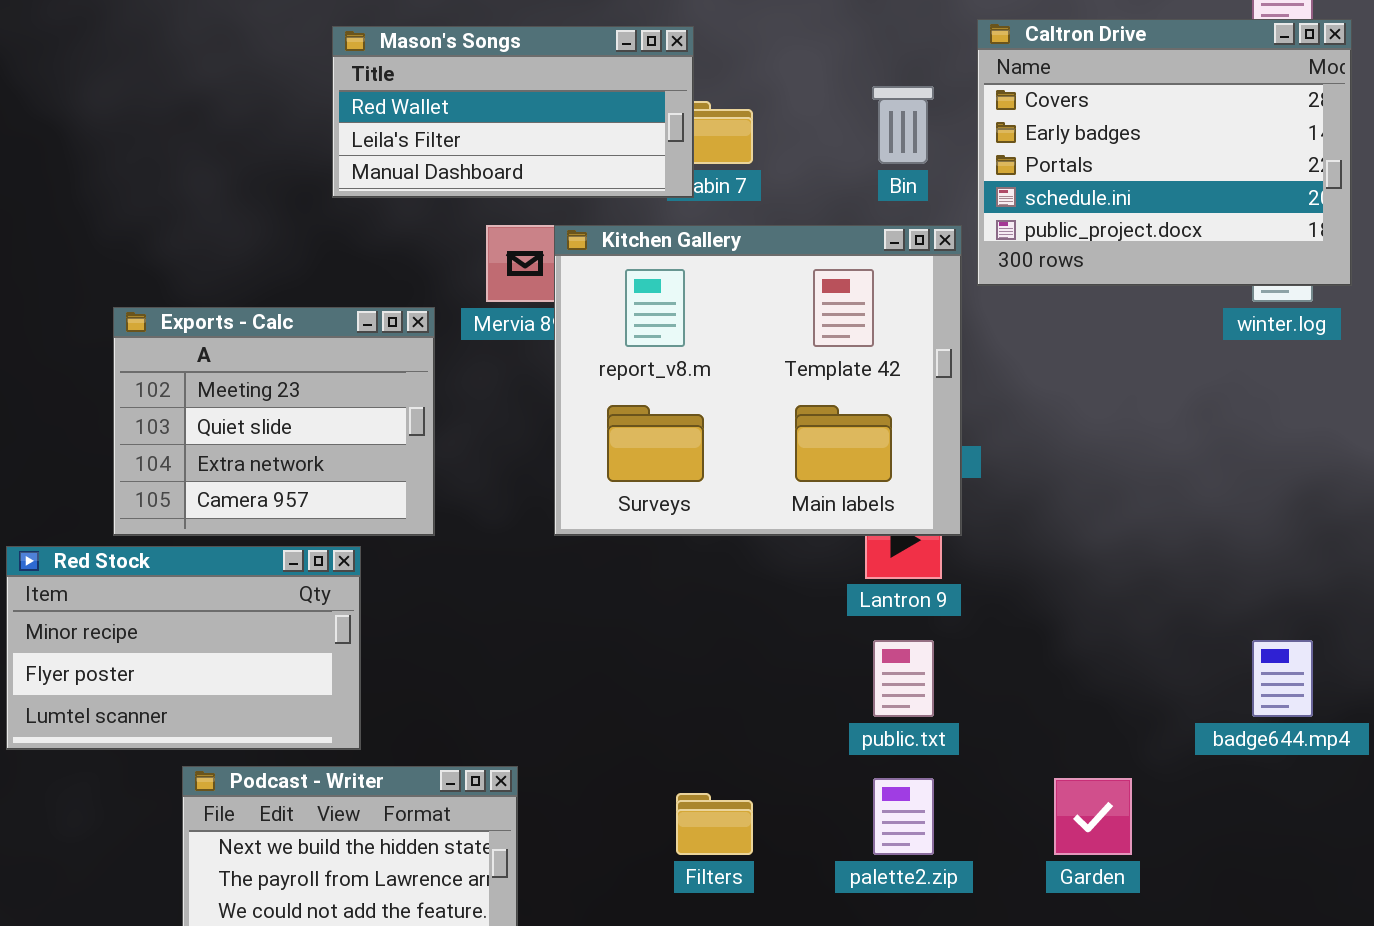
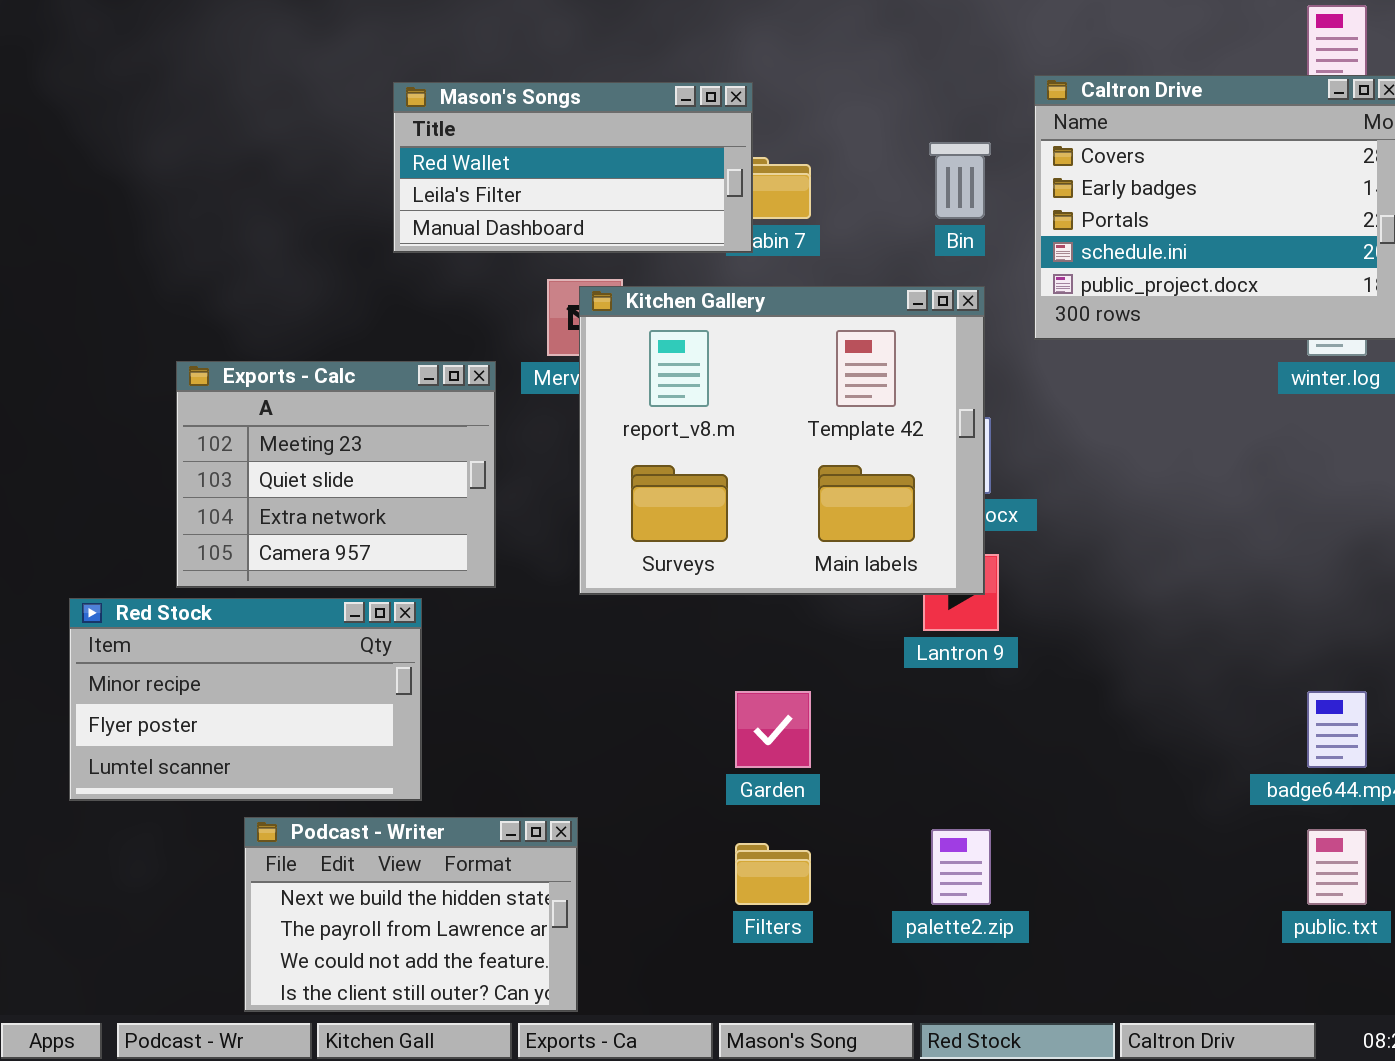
Kitchen Gallery: [554,225,962,536] -> [579,286,985,595], moved
public.txt: [873,640,934,717] -> [1307,829,1367,905], moved
Garden: [1054,778,1132,855] -> [735,691,811,768], moved

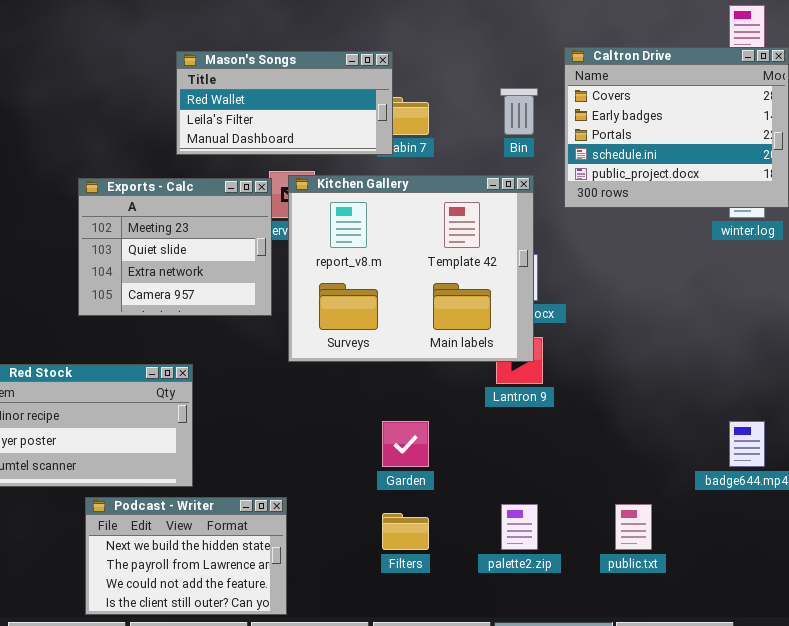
Exports - Calc: [176,361,496,588] -> [78,178,272,316], moved
public.txt: [1307,829,1367,905] -> [615,504,652,550], moved

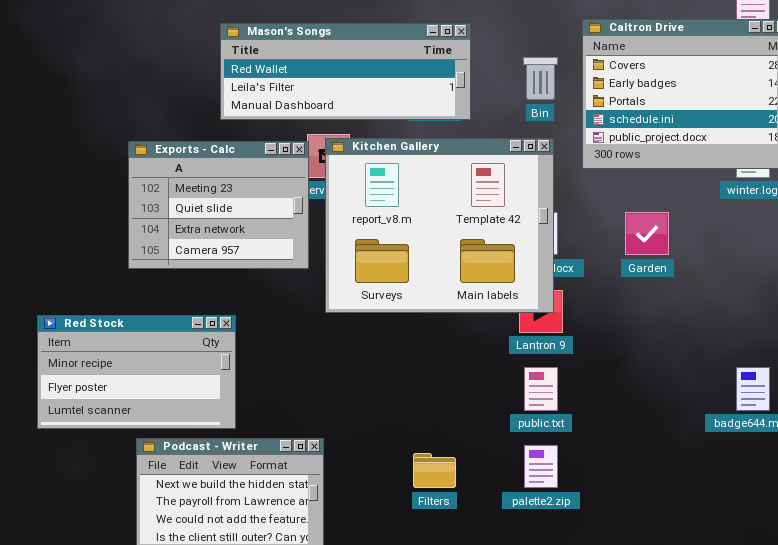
Mason's Songs: [176,51,393,155] -> [220,23,471,120], resized
Garden: [382,421,429,467] -> [625,212,669,255], moved
public.txt: [615,504,652,550] -> [524,367,558,411], moved

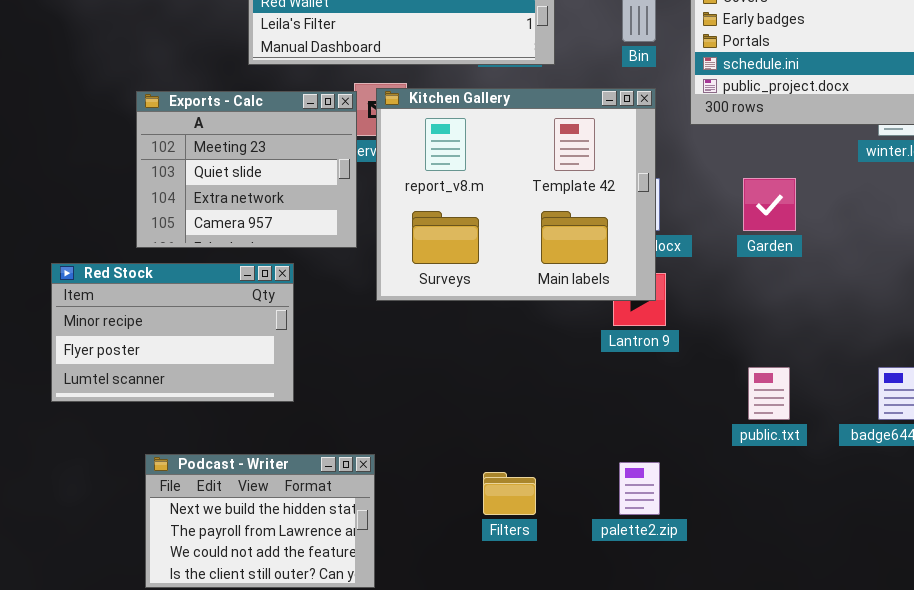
Red Stock: [37,315,236,429] -> [51,263,294,402], moved
public.txt: [524,367,558,411] -> [748,367,790,420], moved

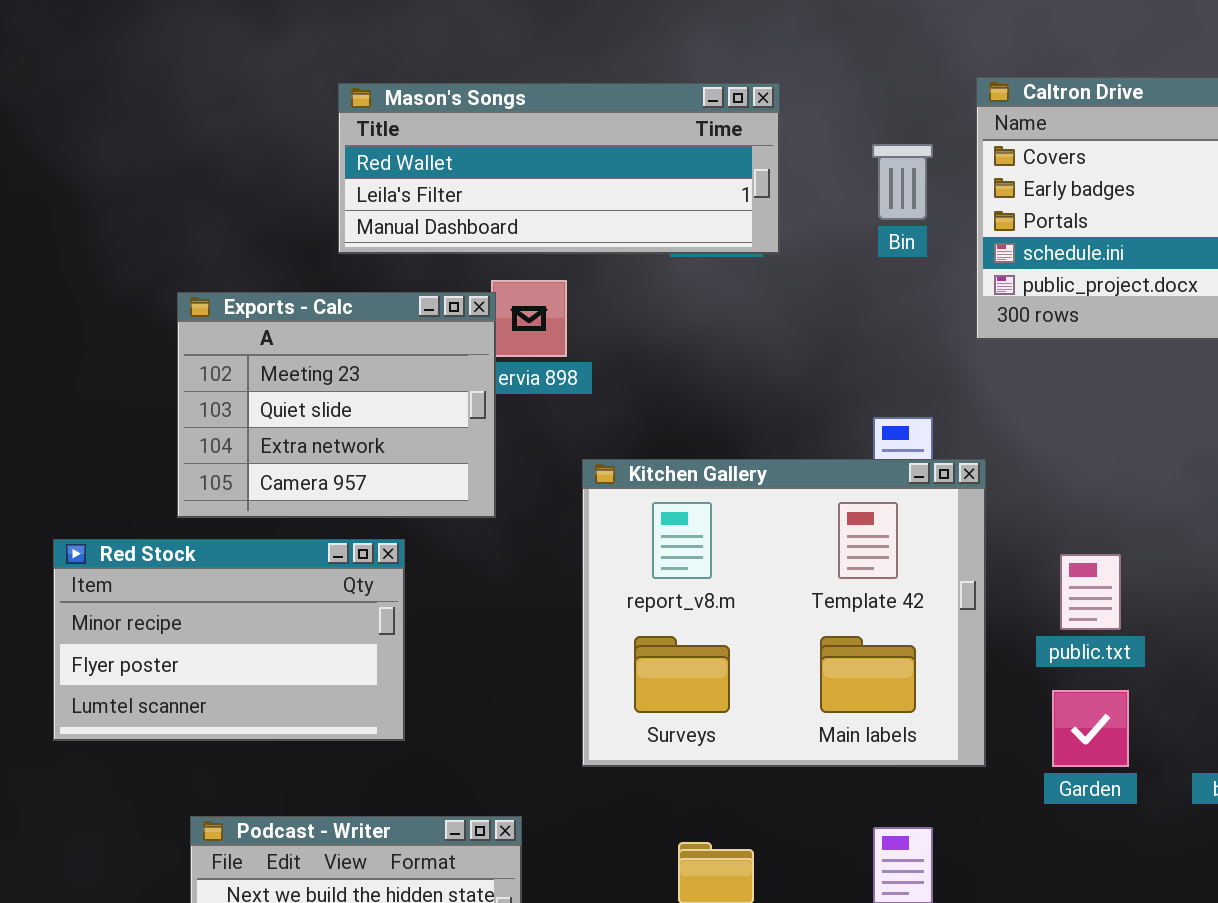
Kitchen Gallery: [376,88,656,301] -> [582,459,986,767], moved
Garden: [743,178,796,231] -> [1052,690,1129,767], moved
public.txt: [748,367,790,420] -> [1060,554,1121,630], moved

